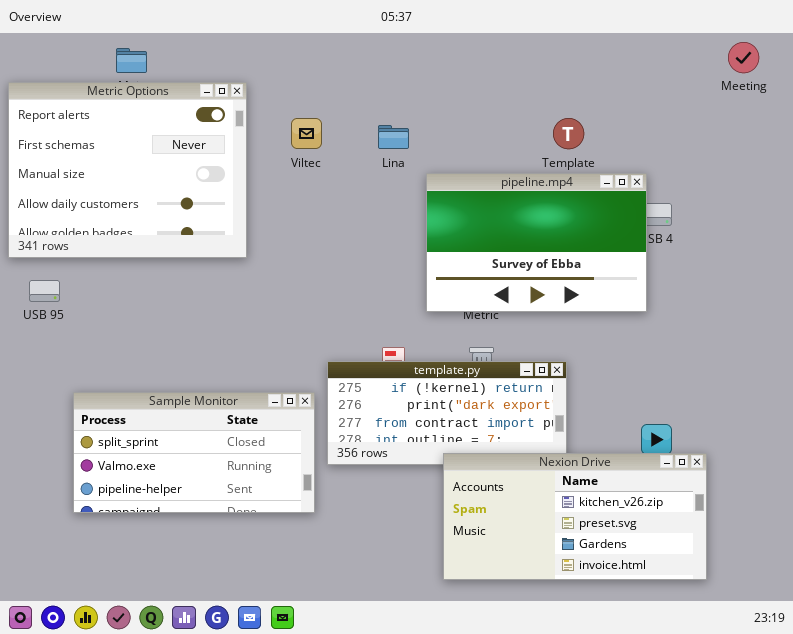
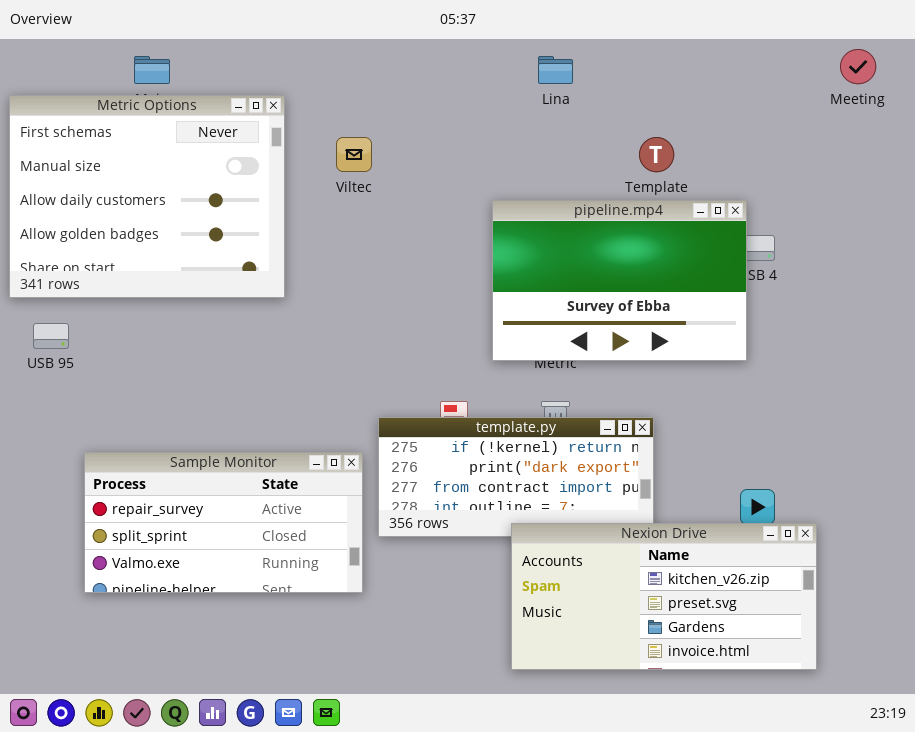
Metric Options: [8,82,247,258] -> [9,95,285,298], scrolled down 1 row
Lina: [378,125,409,149] -> [538,56,573,84], moved
Sample Monitor: [73,392,315,513] -> [84,452,363,593], scrolled up 1 row

